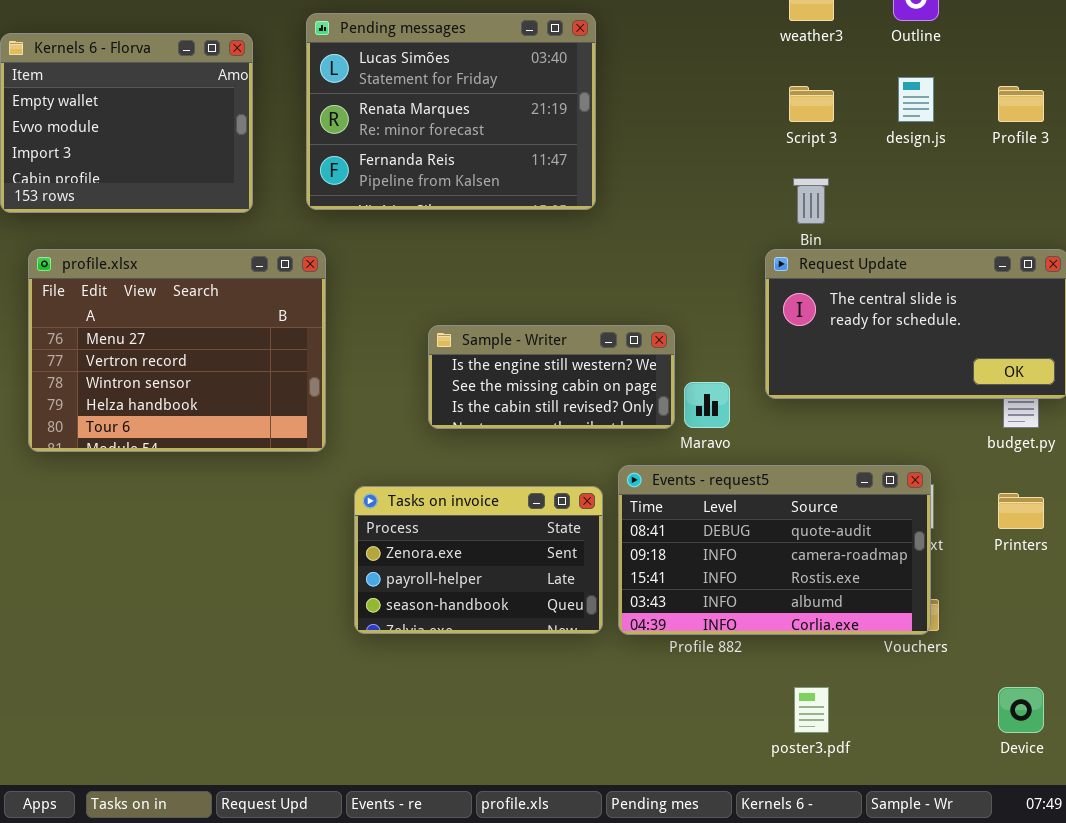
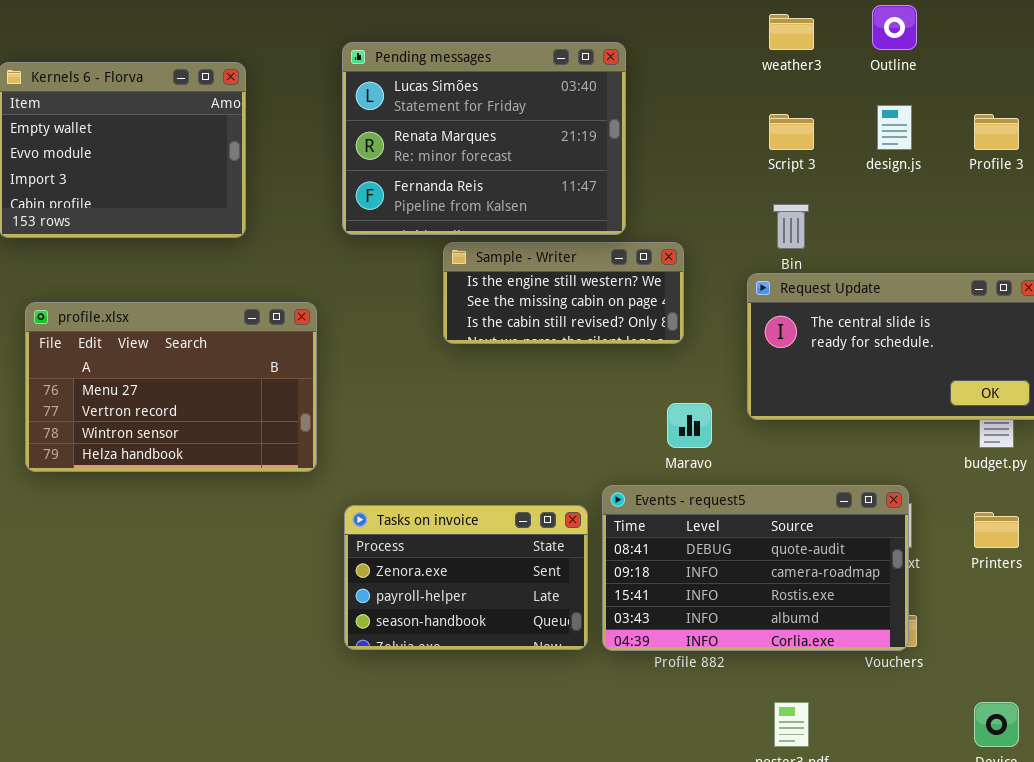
Pending messages: [306,13,596,210] -> [342,42,626,235], moved
profile.xlsx: [28,249,326,452] -> [25,302,317,472], resized
Sample - Writer: [428,325,675,429] -> [443,242,684,344], moved

